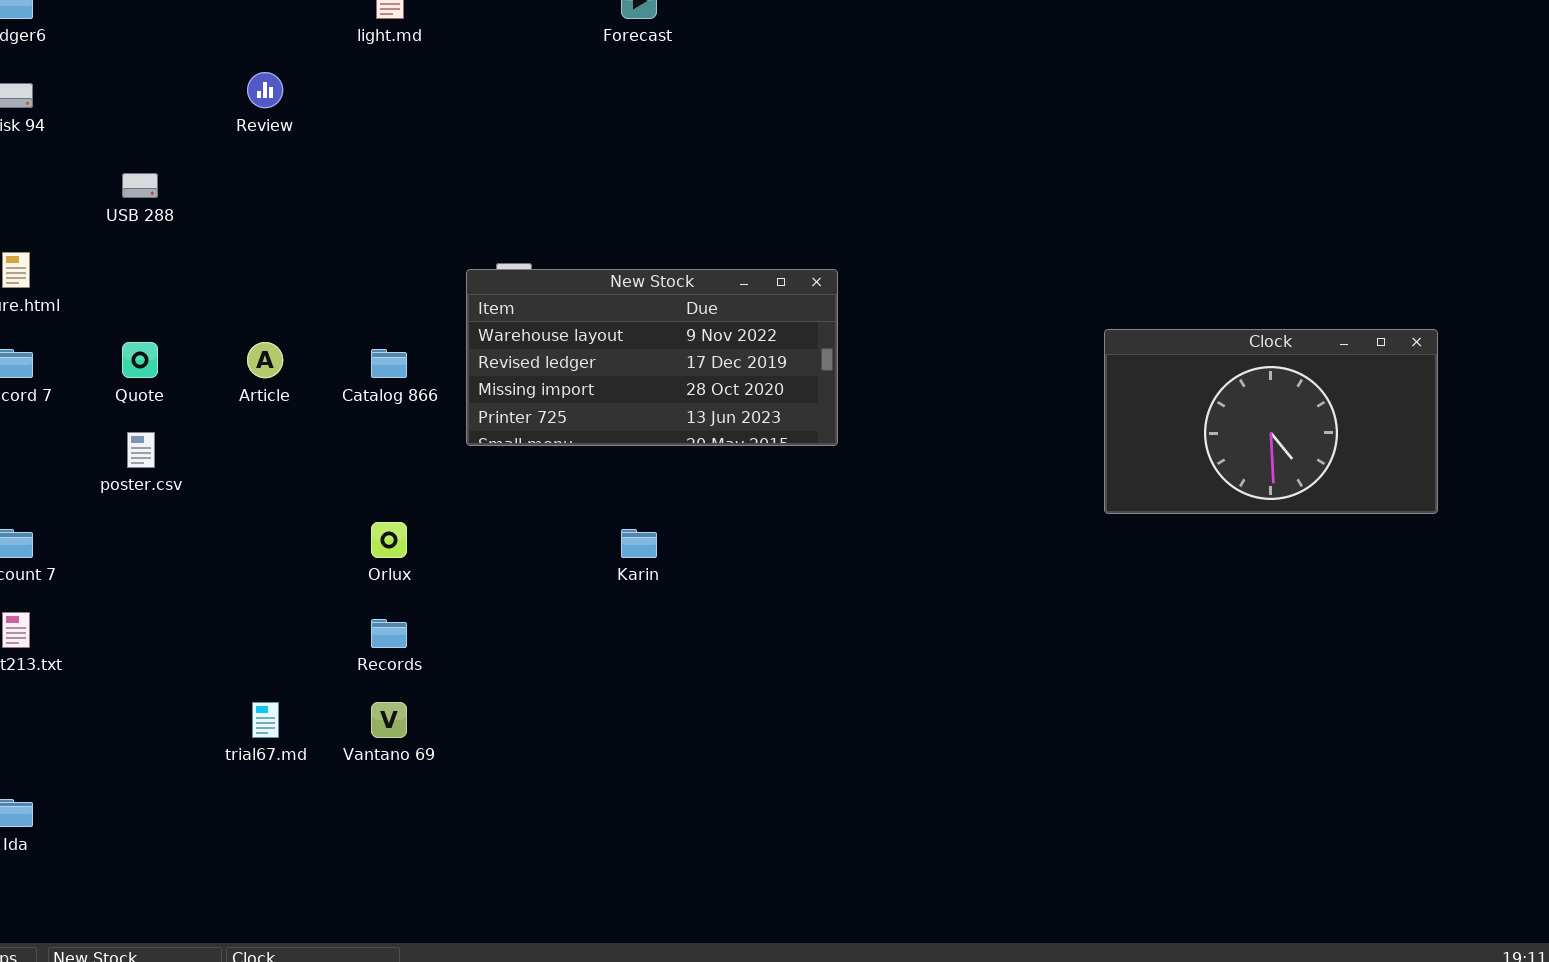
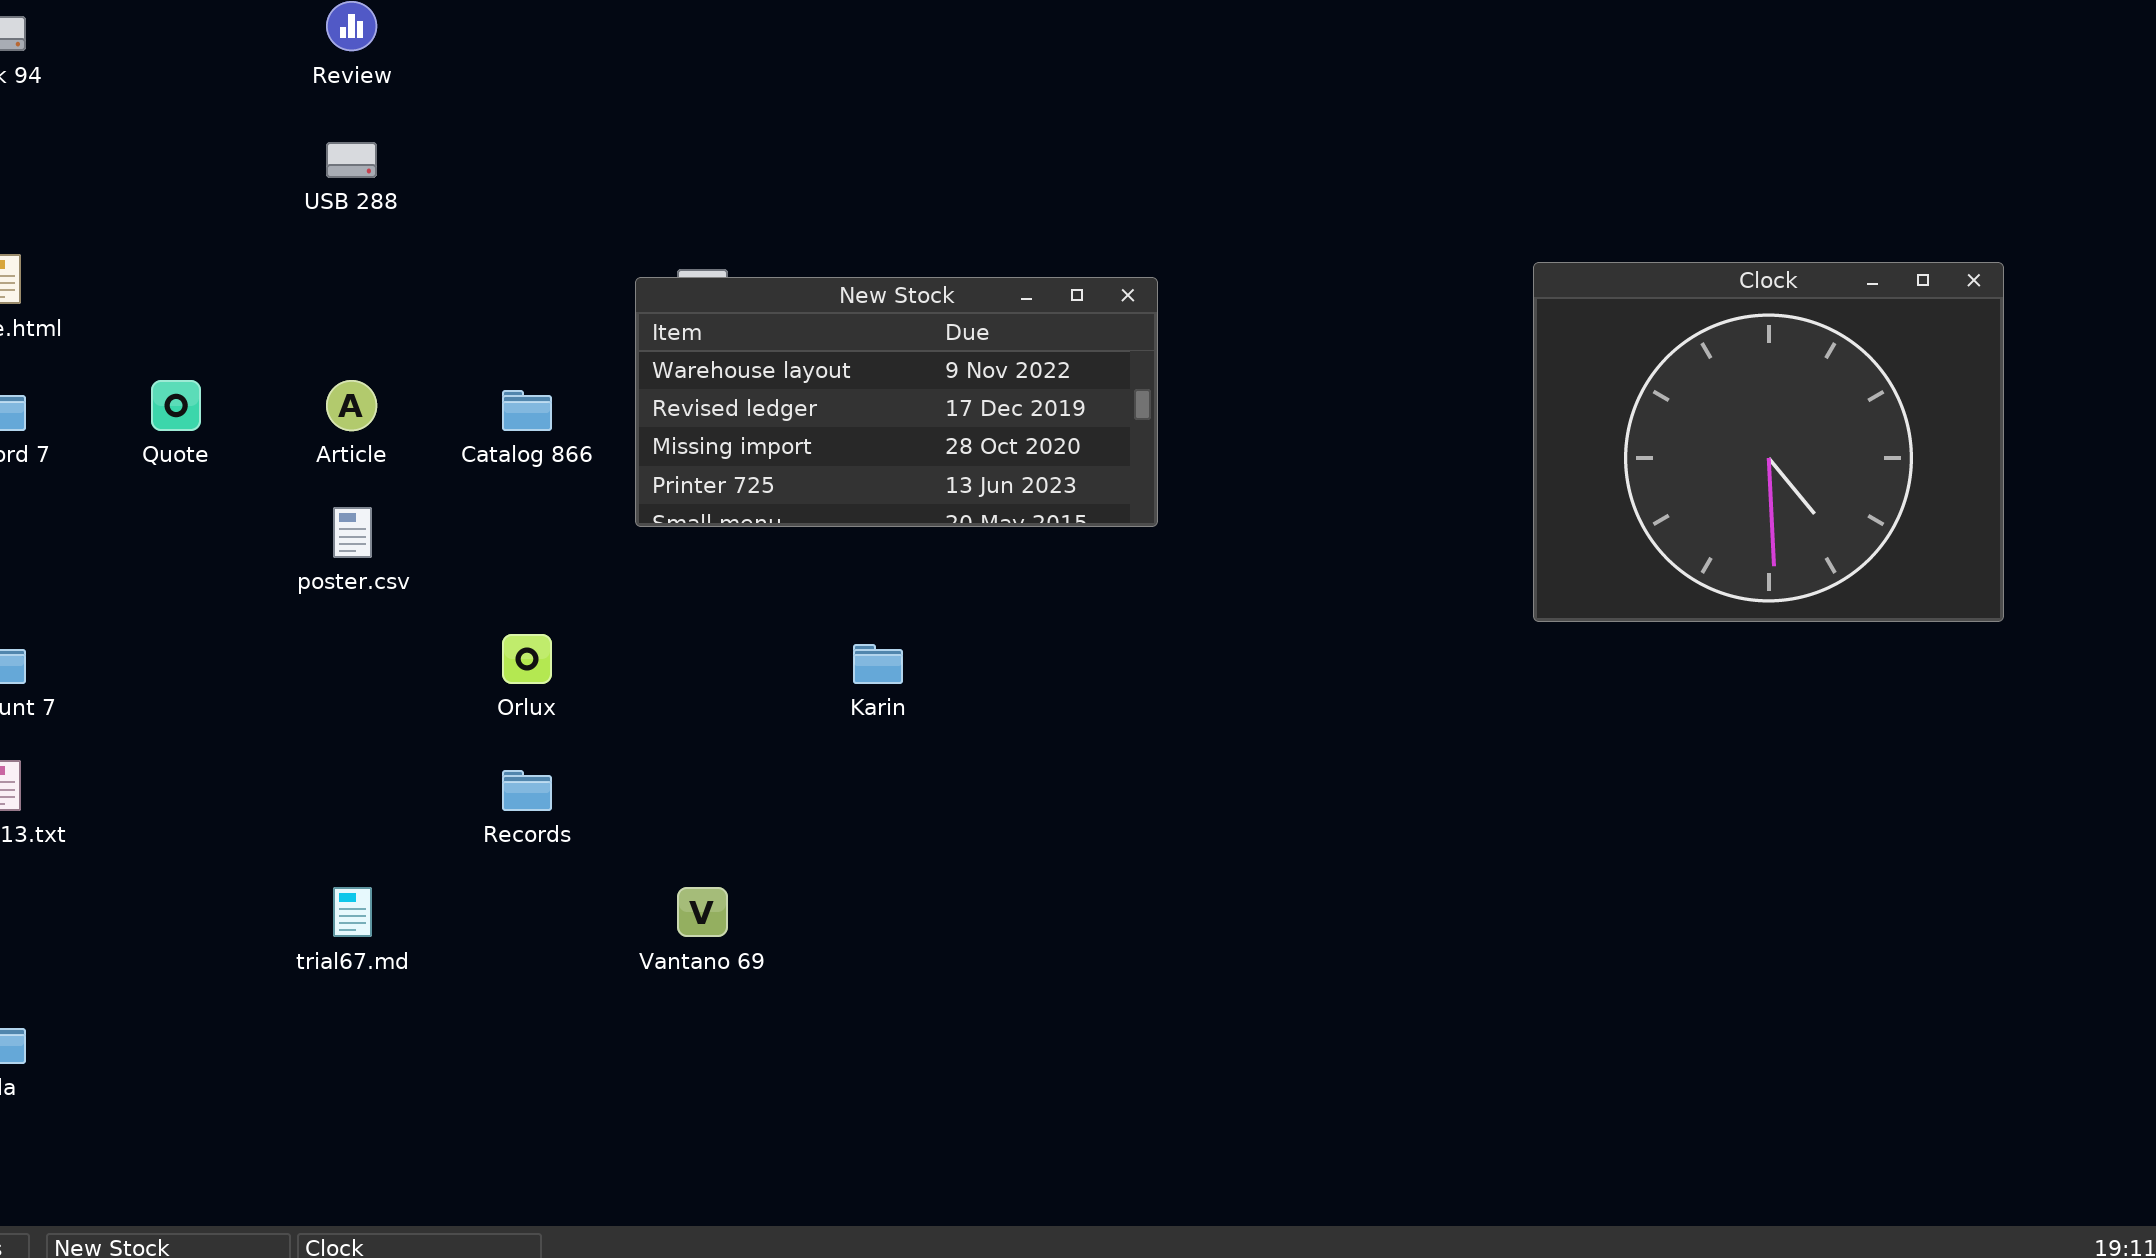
USB 288: [122,173,158,198] -> [326,142,377,178], moved
Clock: [1104,329,1438,514] -> [1533,262,2004,622], resized
poster.csv: [127,432,155,468] -> [333,507,372,558], moved
Vantano 69: [371,702,407,738] -> [677,887,728,937], moved

